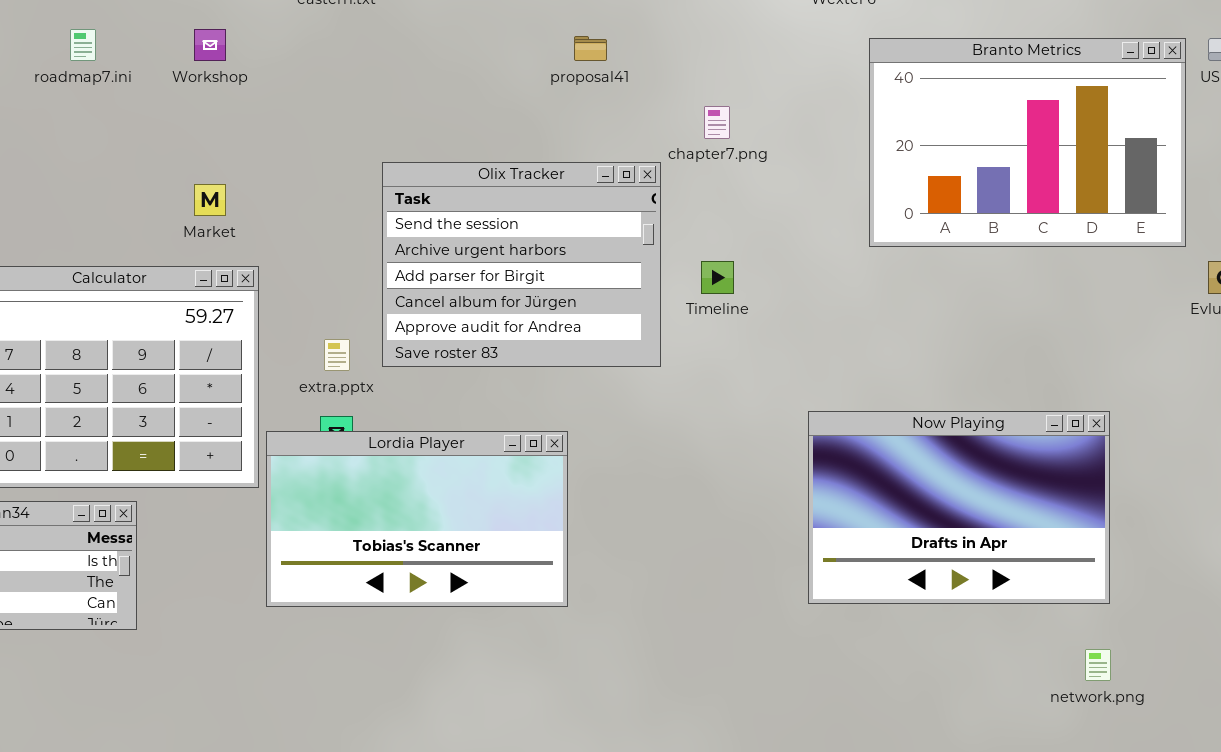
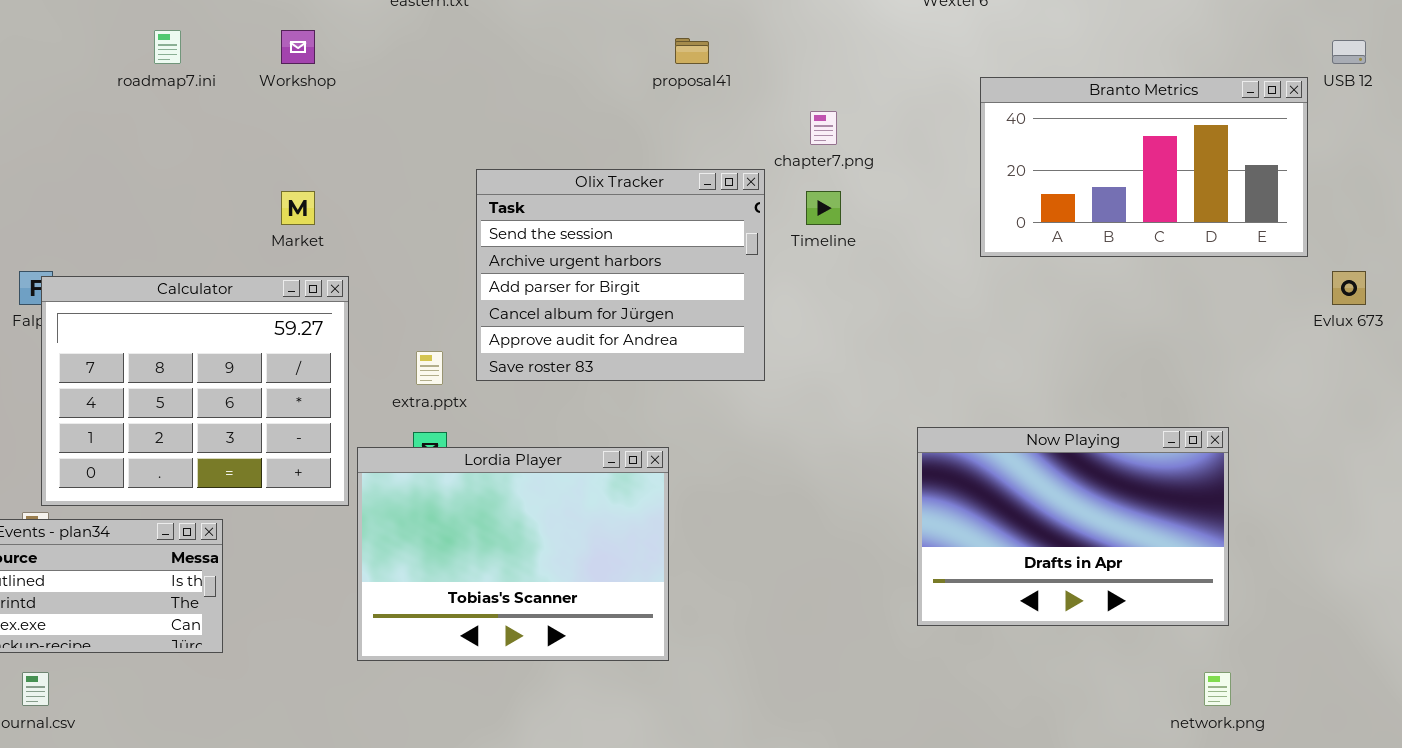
Branto Metrics: [869,38,1186,247] -> [980,77,1308,257], resized
Timeline: [701,261,734,294] -> [806,191,841,225], moved
Lordia Player: [266,431,568,607] -> [357,447,669,661], resized

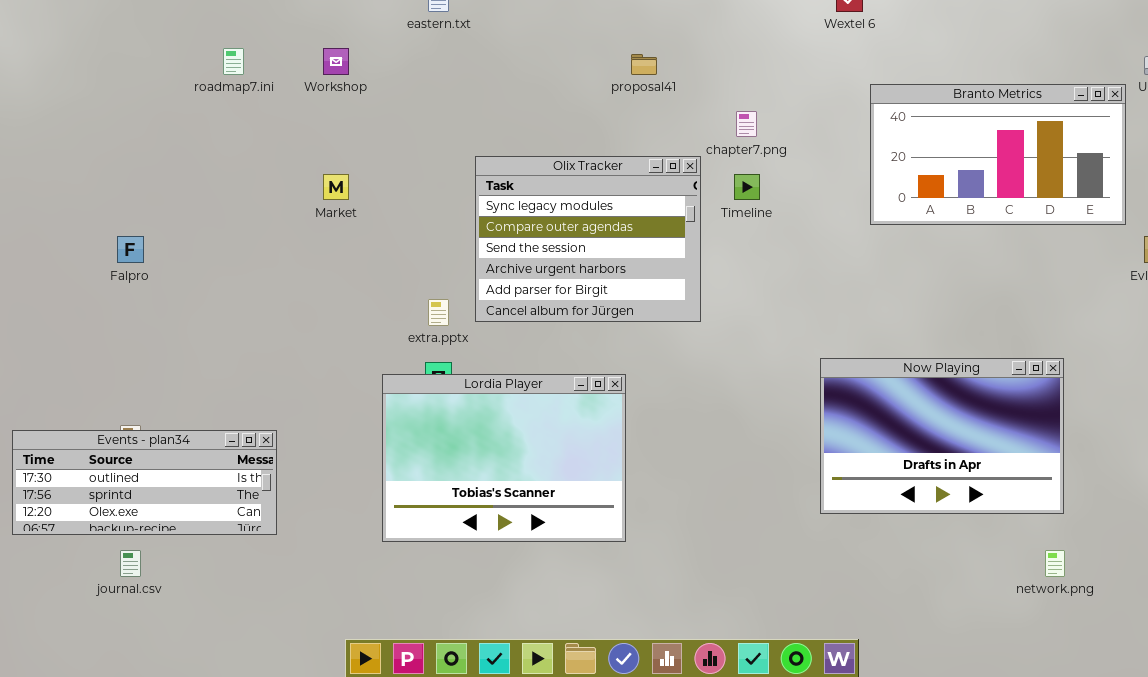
Olix Tracker: [476,169,765,381] -> [475,156,701,322], scrolled up 2 rows
Calculator: [41,276,349,506] -> none, closed

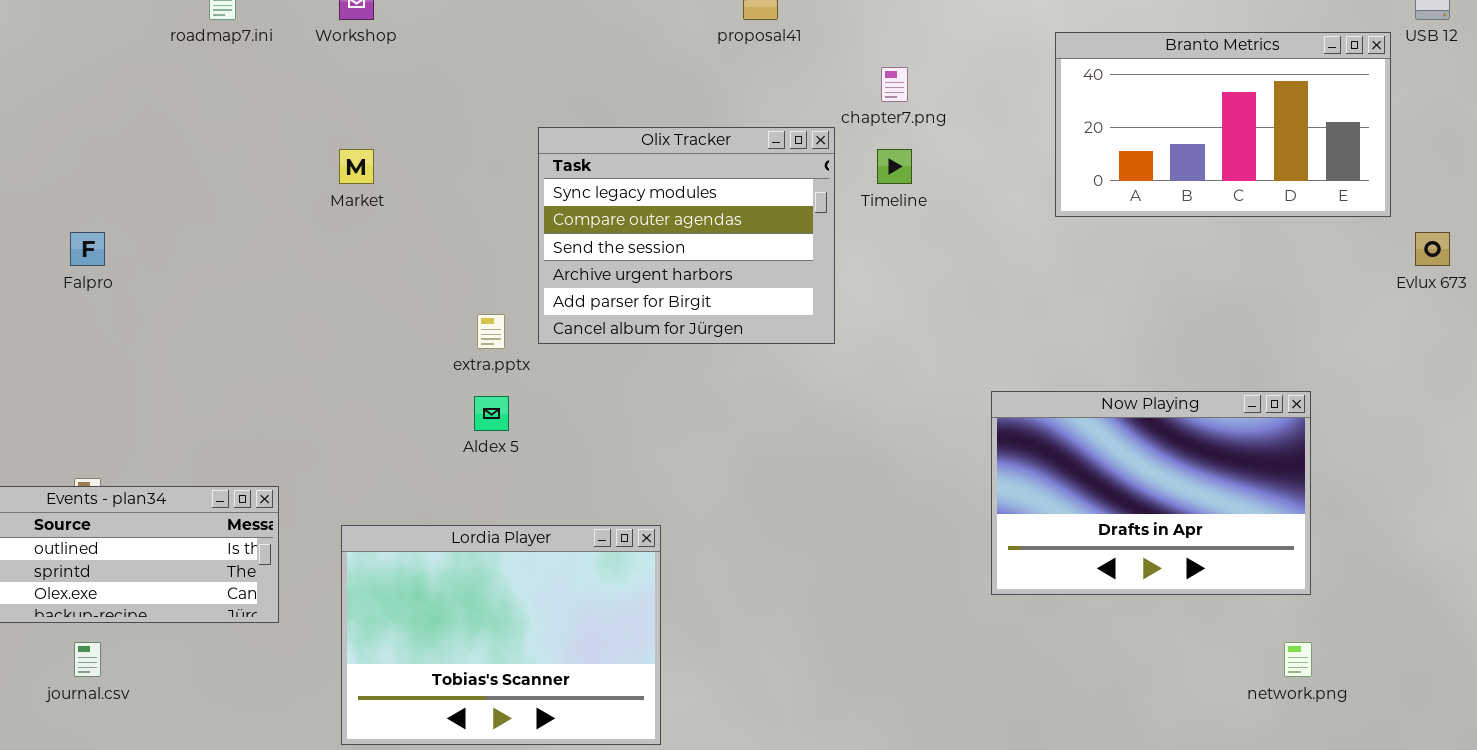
Lordia Player: [382,374,626,542] -> [341,525,661,745], moved

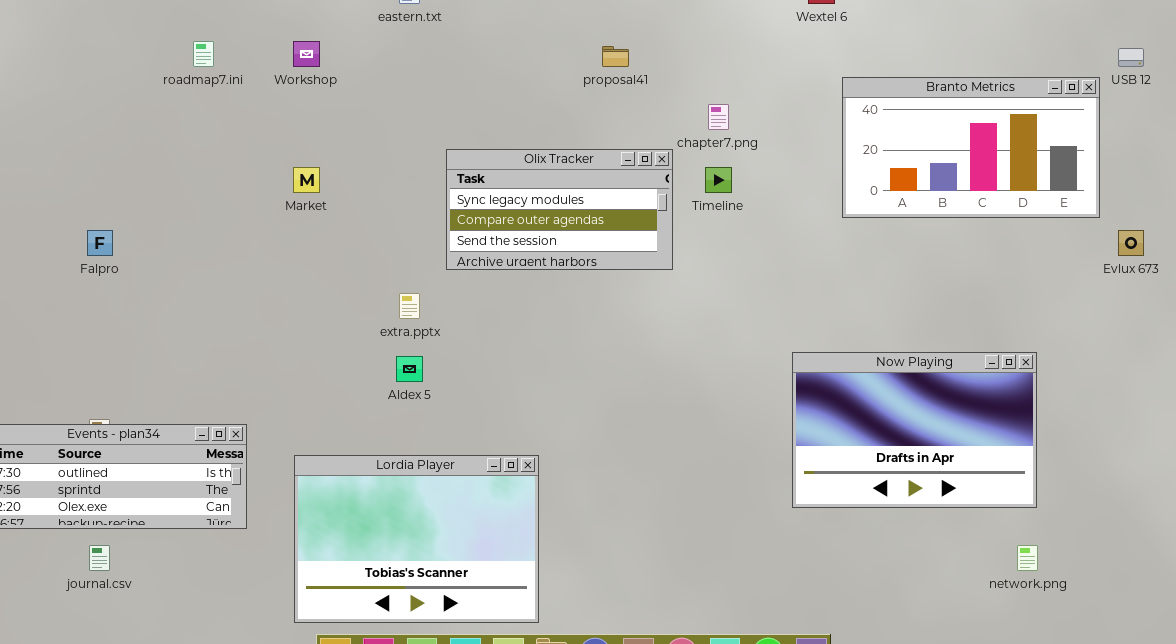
Olix Tracker: [538,127,835,344] -> [446,149,673,270], resized

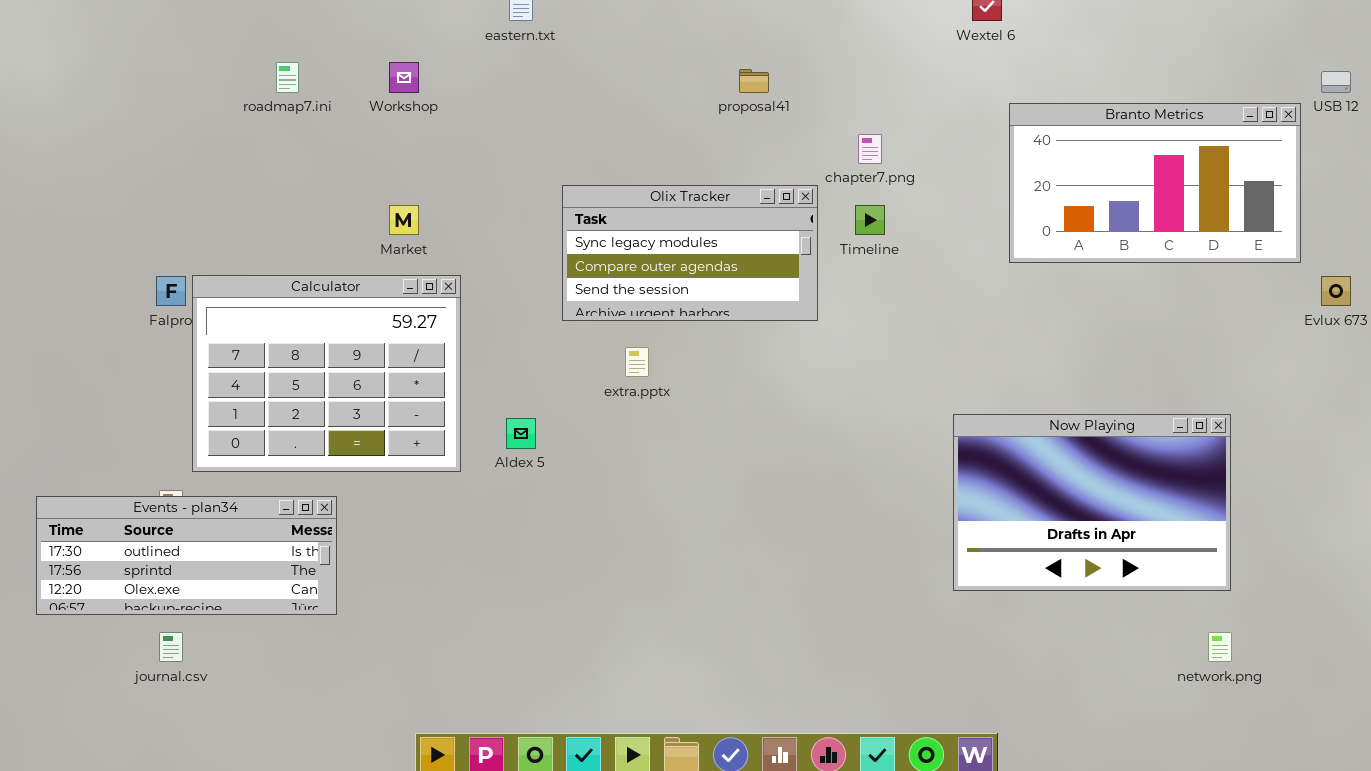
Calculator: none -> [192,275,461,472], opened
extra.pptx: [399,293,420,319] -> [625,347,649,377], moved
Lordia Player: [294,455,539,623] -> none, closed

